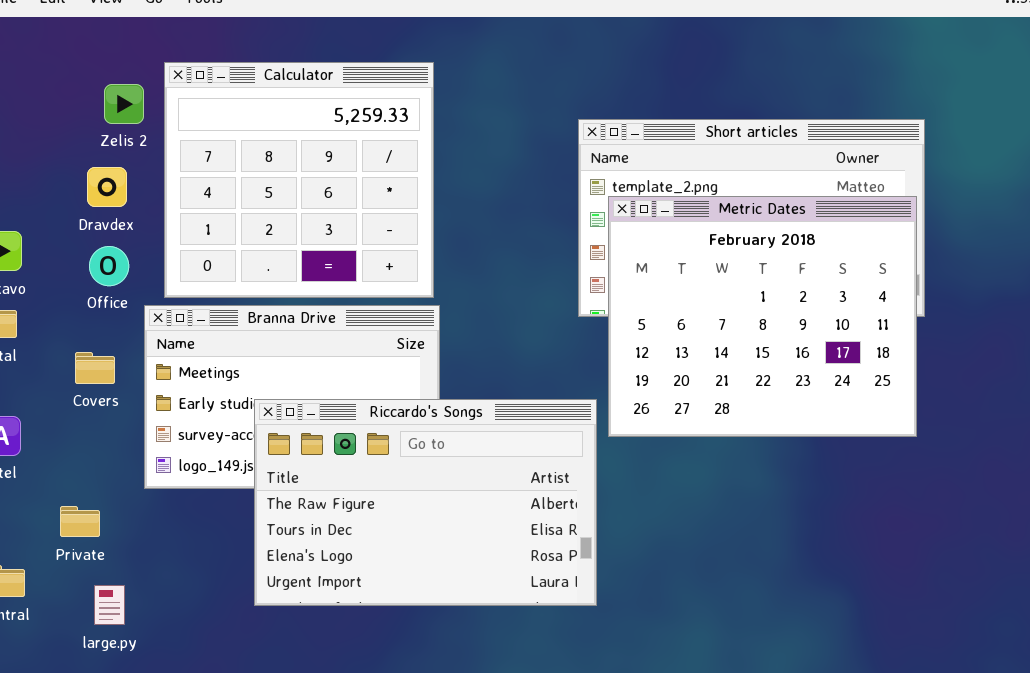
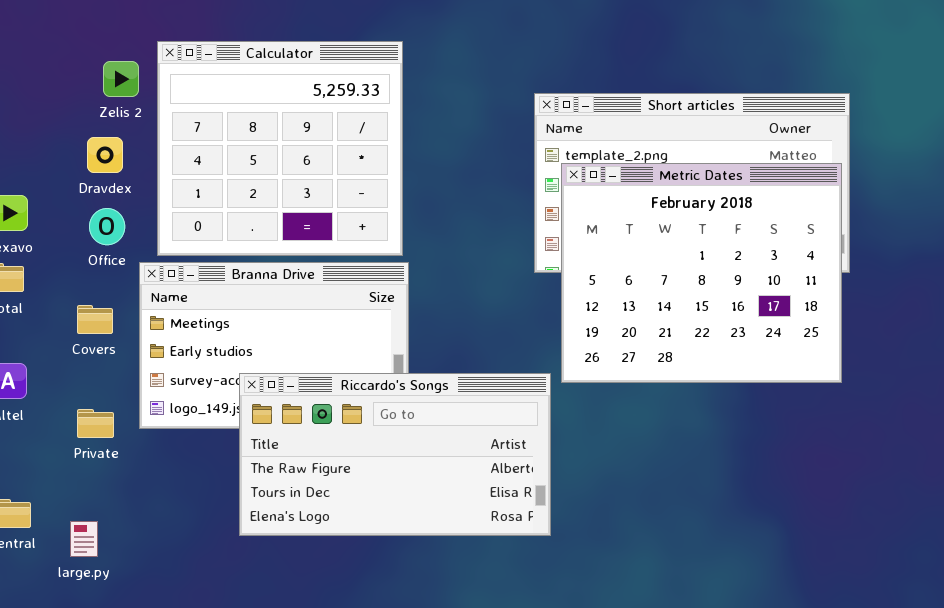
Riccardo's Songs: [254,399,597,606] -> [239,373,551,536], resized
Private: [60,506,100,537] -> [77,409,114,438], moved
large.py: [94,585,125,625] -> [70,521,98,557], moved

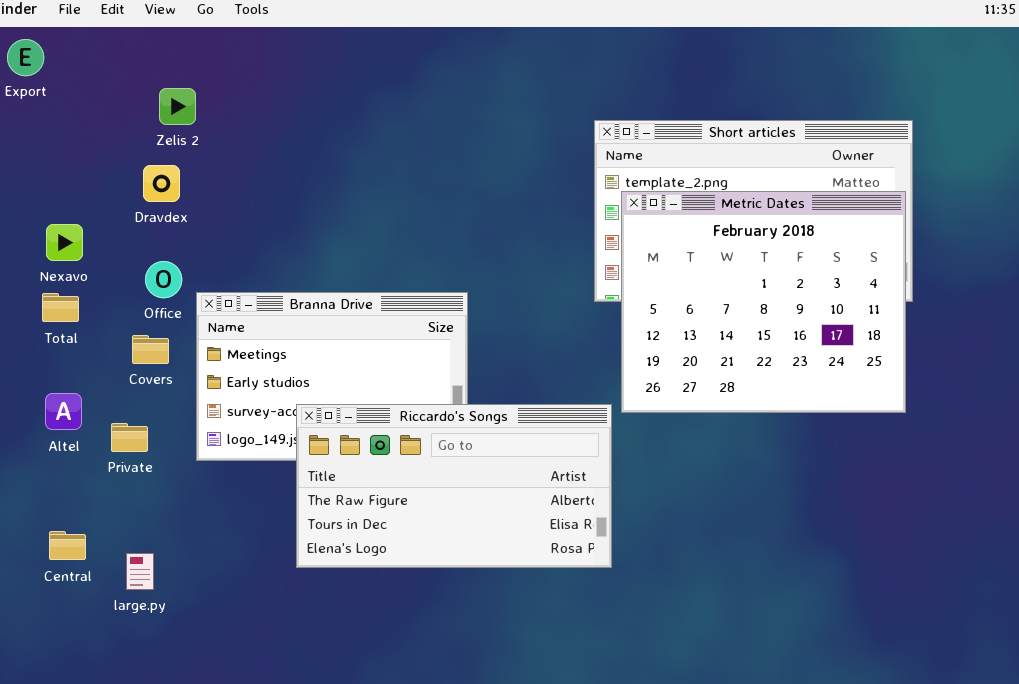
Calculator: [157,41,403,256] -> none, closed
Office: [89,208,125,245] -> [145,261,182,298], moved
Private: [77,409,114,438] -> [111,423,148,452], moved

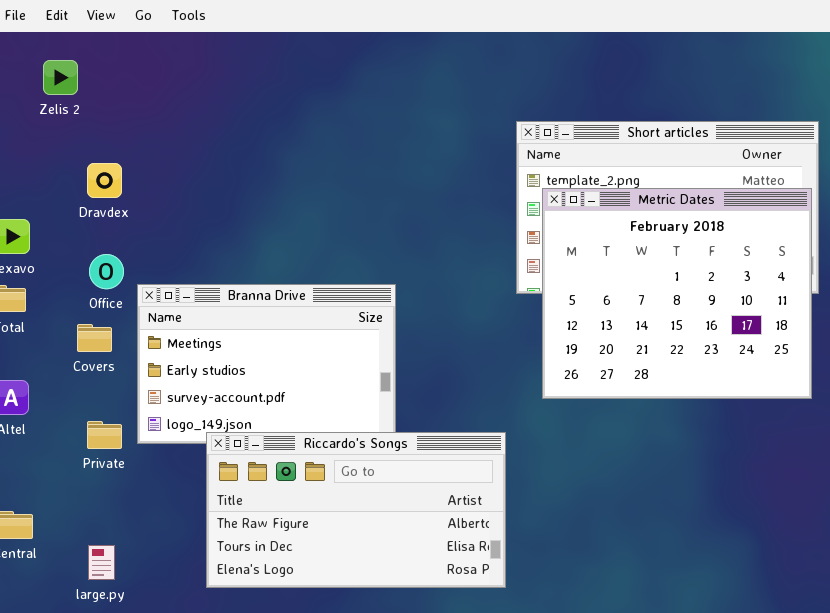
Zelis 2: [159,88,196,125] -> [43,60,78,95], moved
Riccardo's Songs: [296,404,612,568] -> [206,432,506,588], moved
Private: [111,423,148,452] -> [87,421,122,449], moved
large.py: [126,553,154,590] -> [88,545,115,580], moved

